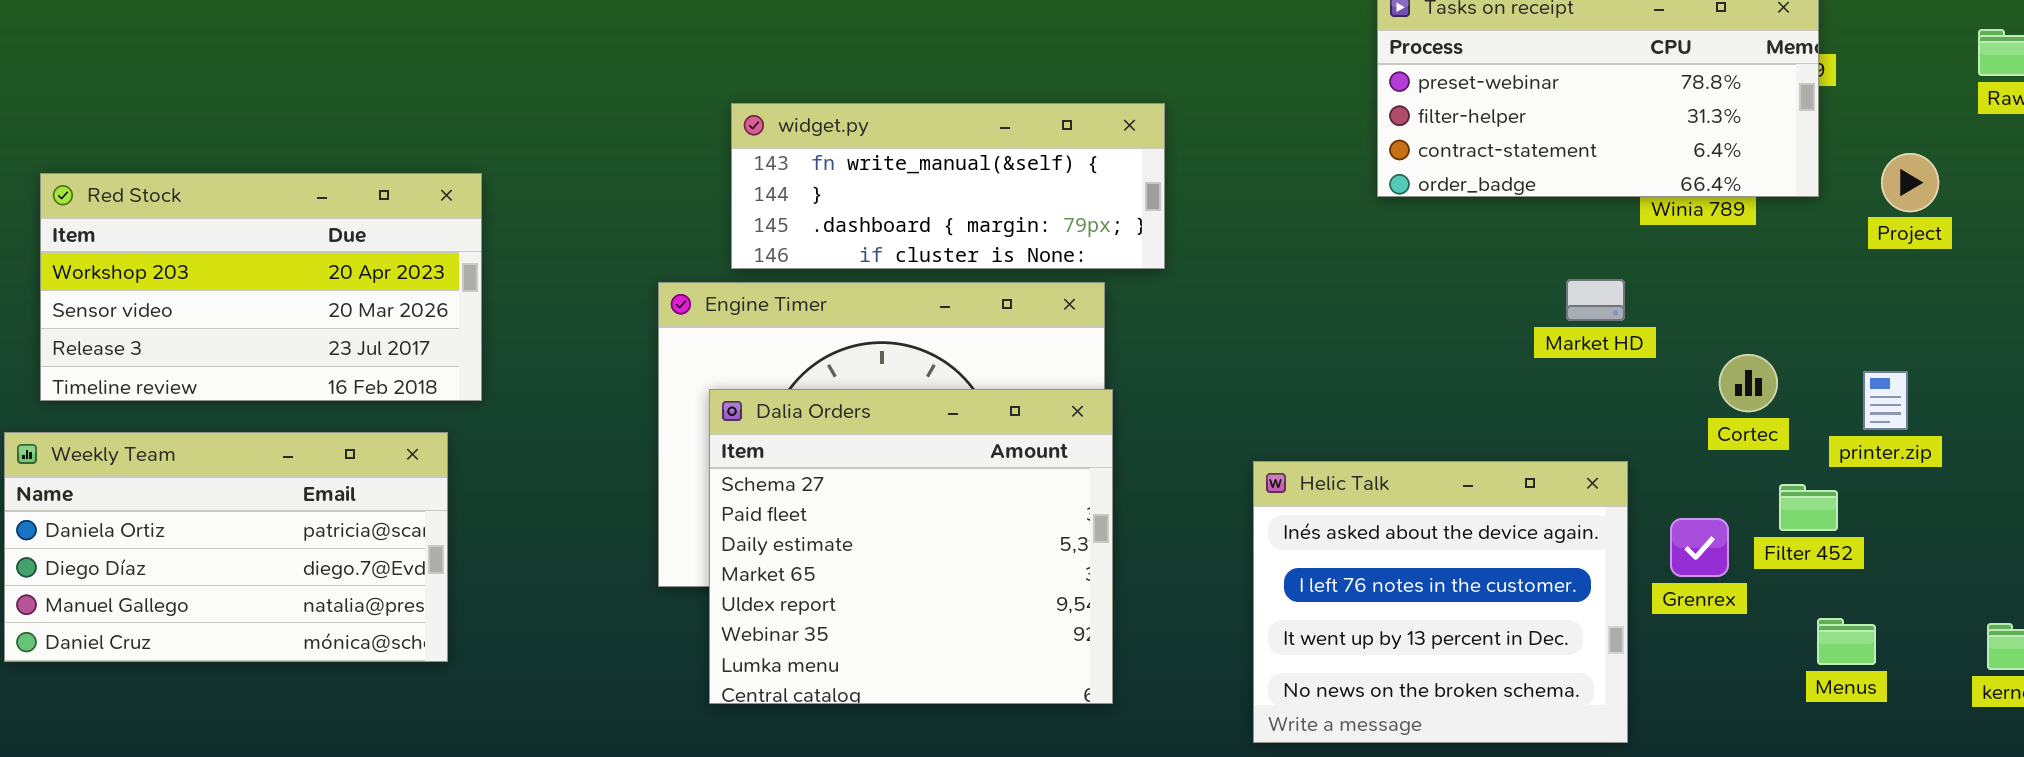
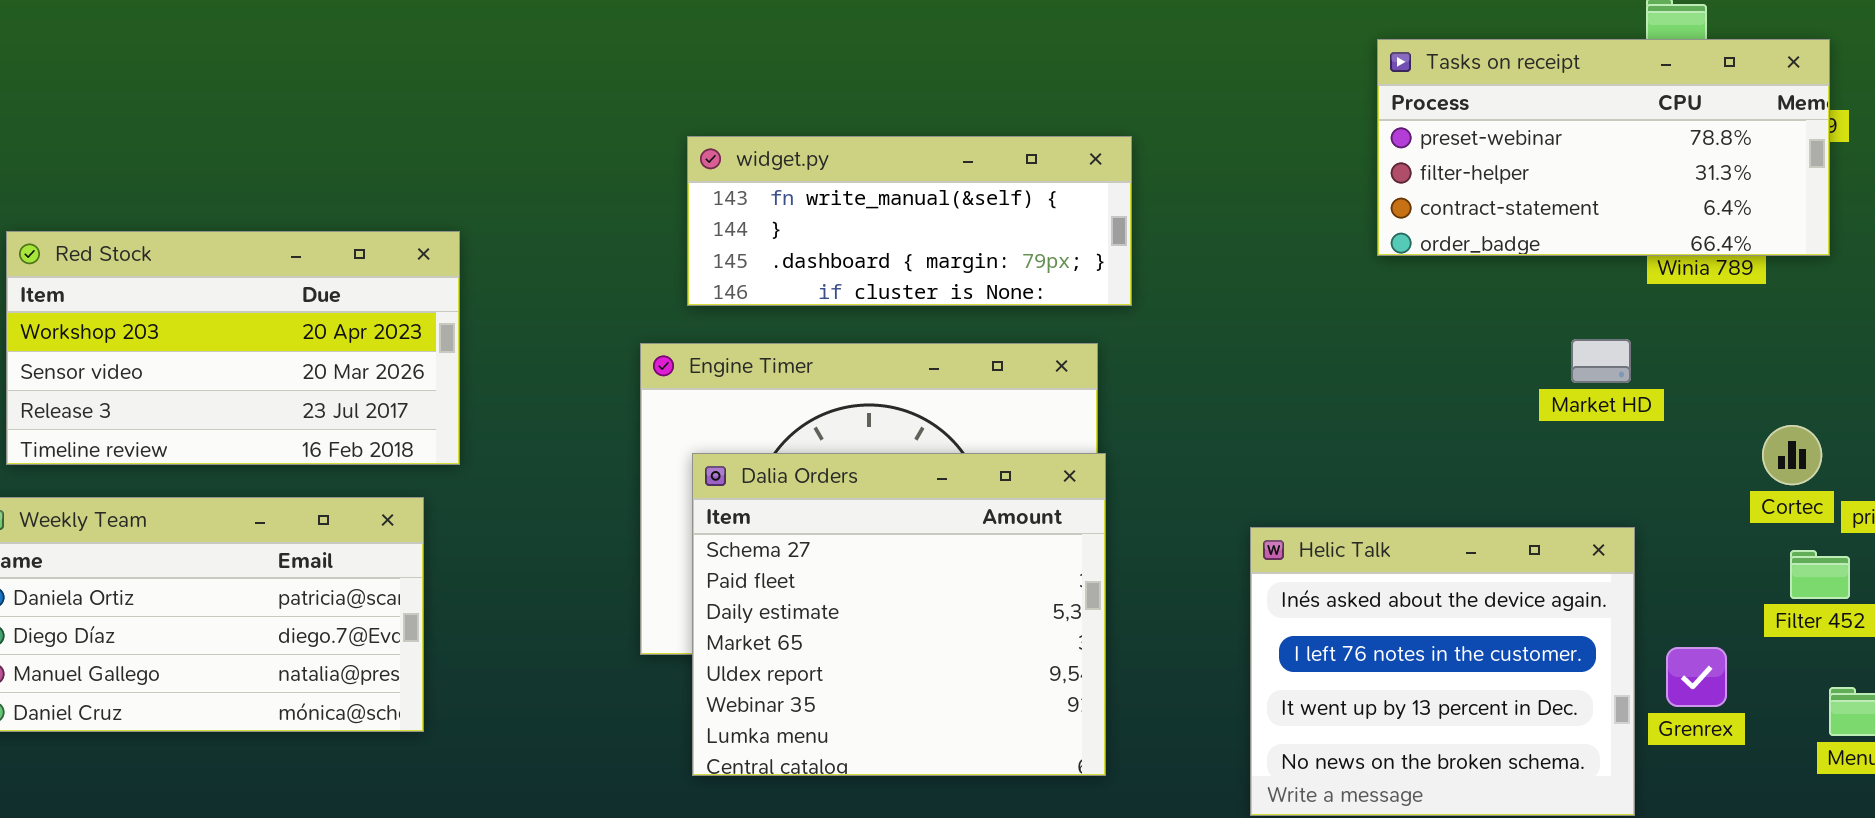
widget.py: [731,103,1165,269] -> [687,136,1132,306], moved
Cortec: [1719,354,1778,412] -> [1762,425,1822,485], moved
Grenrex: [1670,518,1729,577] -> [1666,647,1727,707], moved

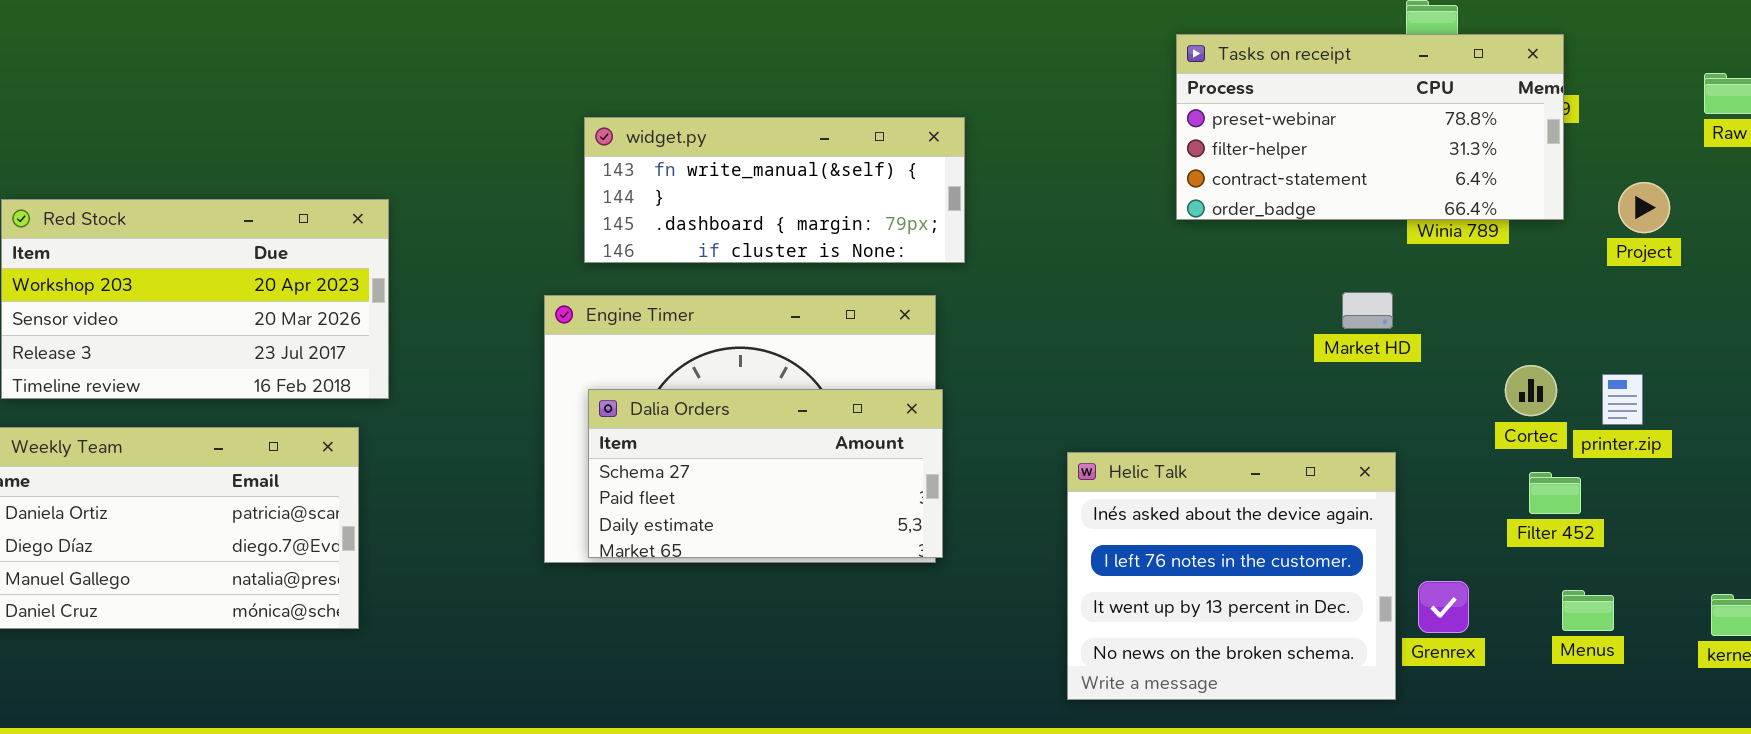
Dalia Orders: [692,453,1106,776] -> [588,389,943,558], resized
Grenrex: [1666,647,1727,707] -> [1418,581,1469,633], moved

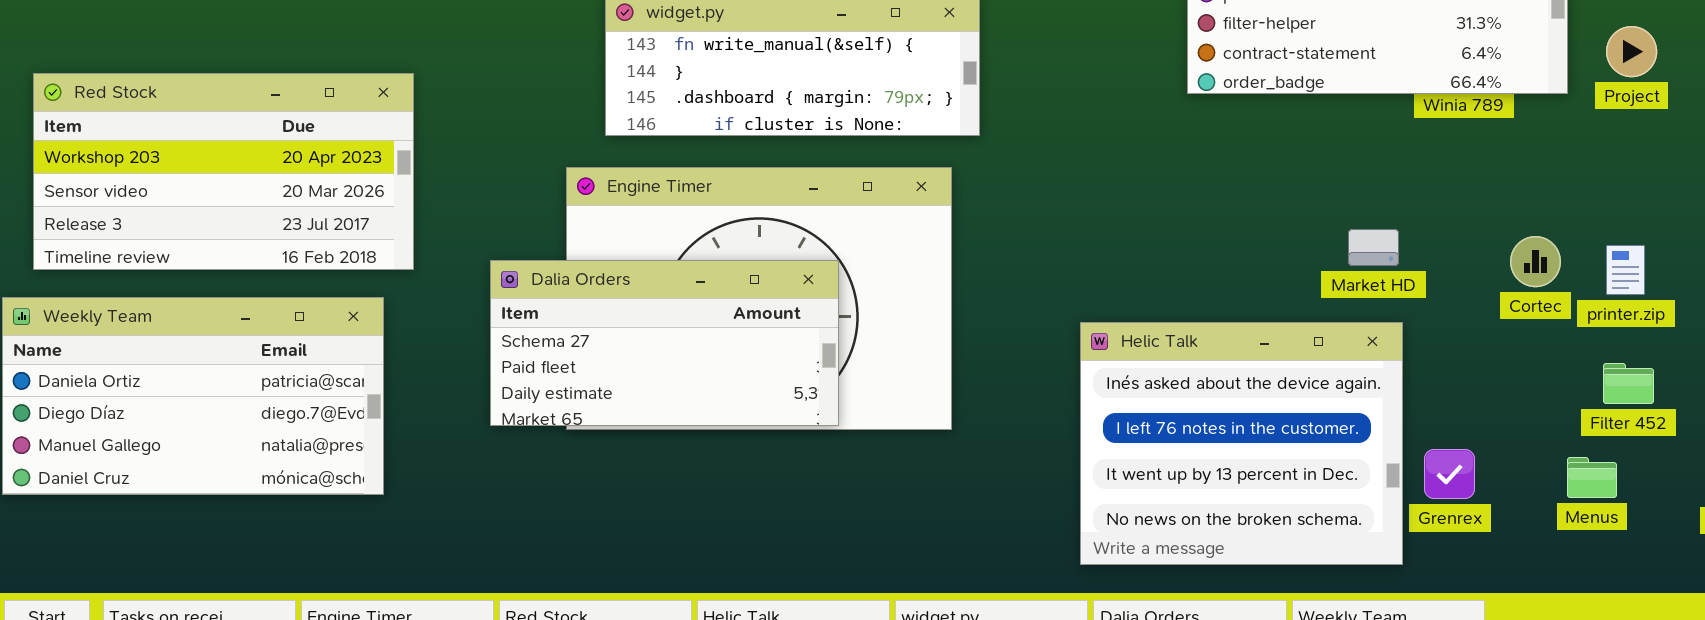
Project: [1618,182,1670,233] -> [1606,26,1657,77], moved
Market HD: [1342,292,1393,329] -> [1348,229,1399,266], moved
Dalia Orders: [588,389,943,558] -> [490,260,839,426], moved
Filter 452: [1529,472,1581,514] -> [1603,363,1654,404], moved

